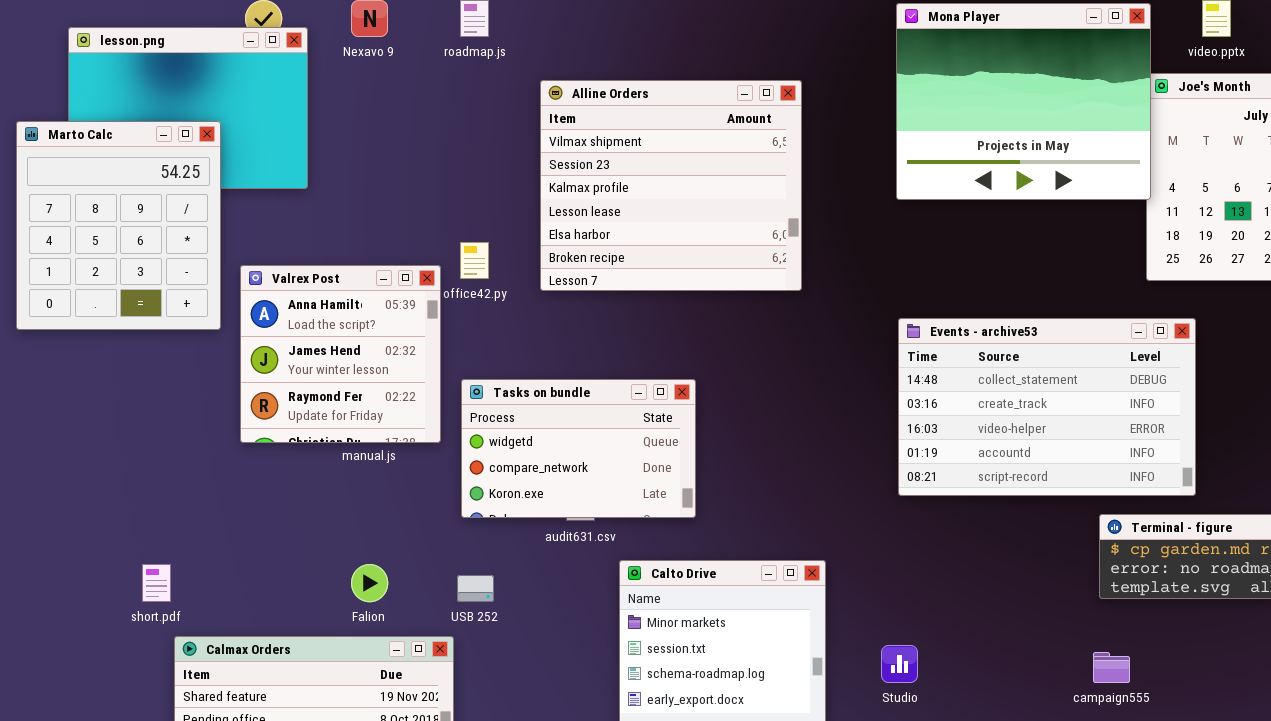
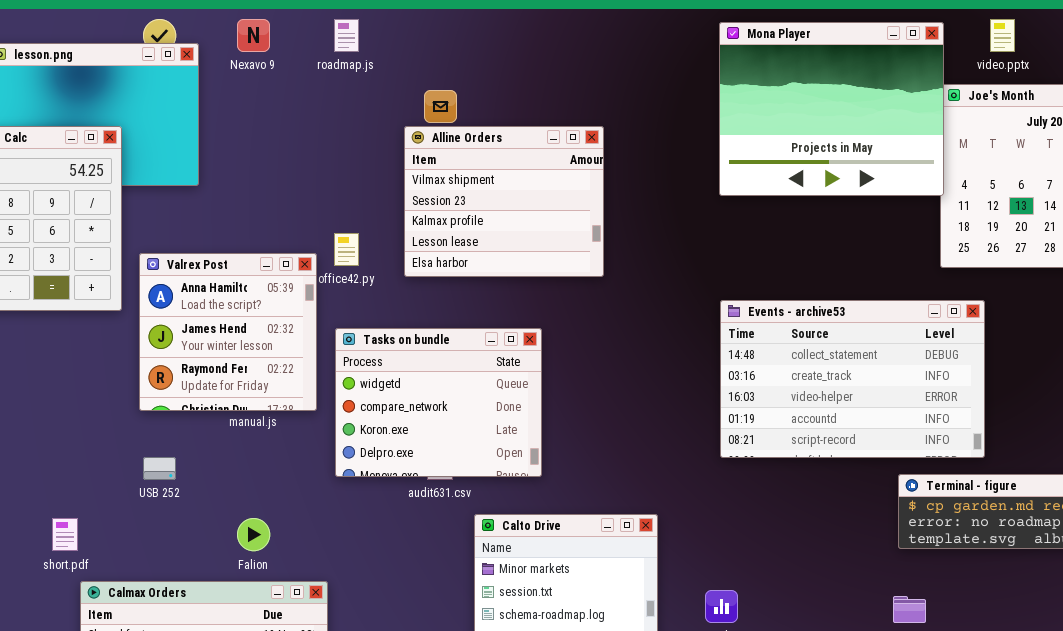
Alline Orders: [540,80,802,291] -> [404,126,604,277], resized
Tasks on bundle: [461,379,696,518] -> [335,328,542,477], resized
USB 252: [457,575,494,602] -> [143,457,176,480], moved

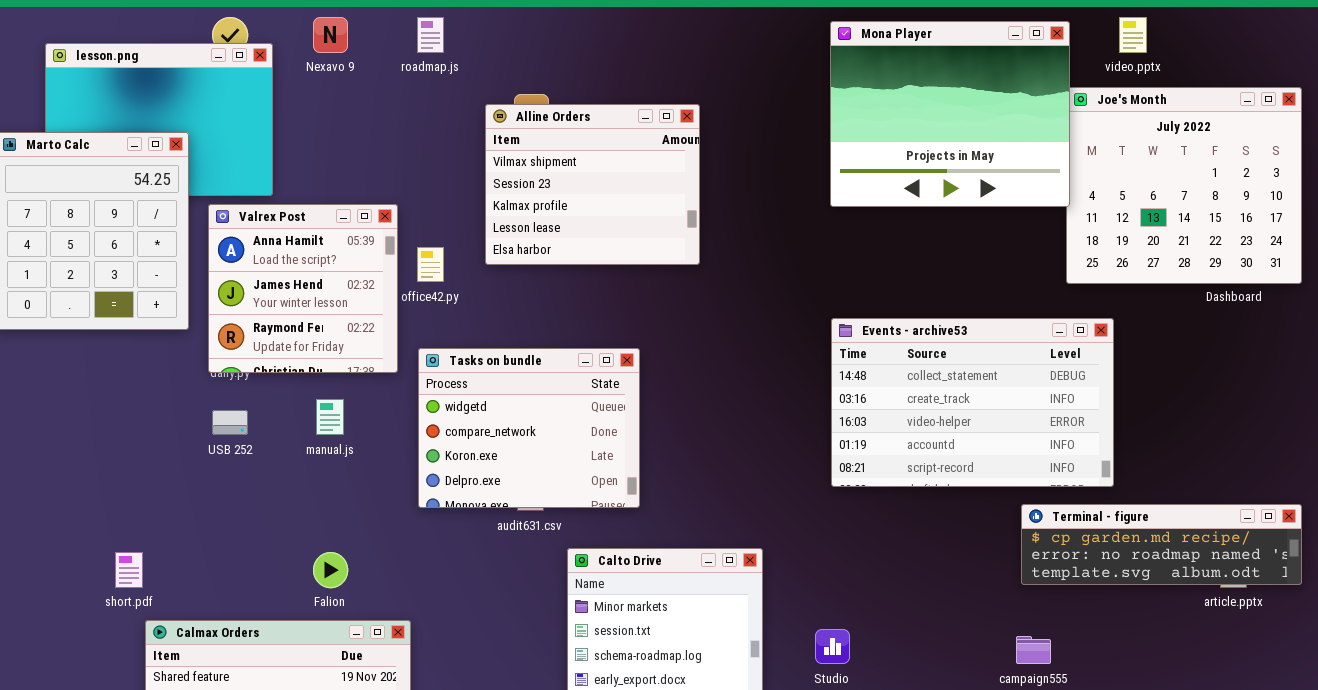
Alline Orders: [404,126,604,277] -> [485,104,700,265], moved
Valrex Post: [139,253,317,411] -> [208,204,398,373], moved
USB 252: [143,457,176,480] -> [212,410,248,435], moved

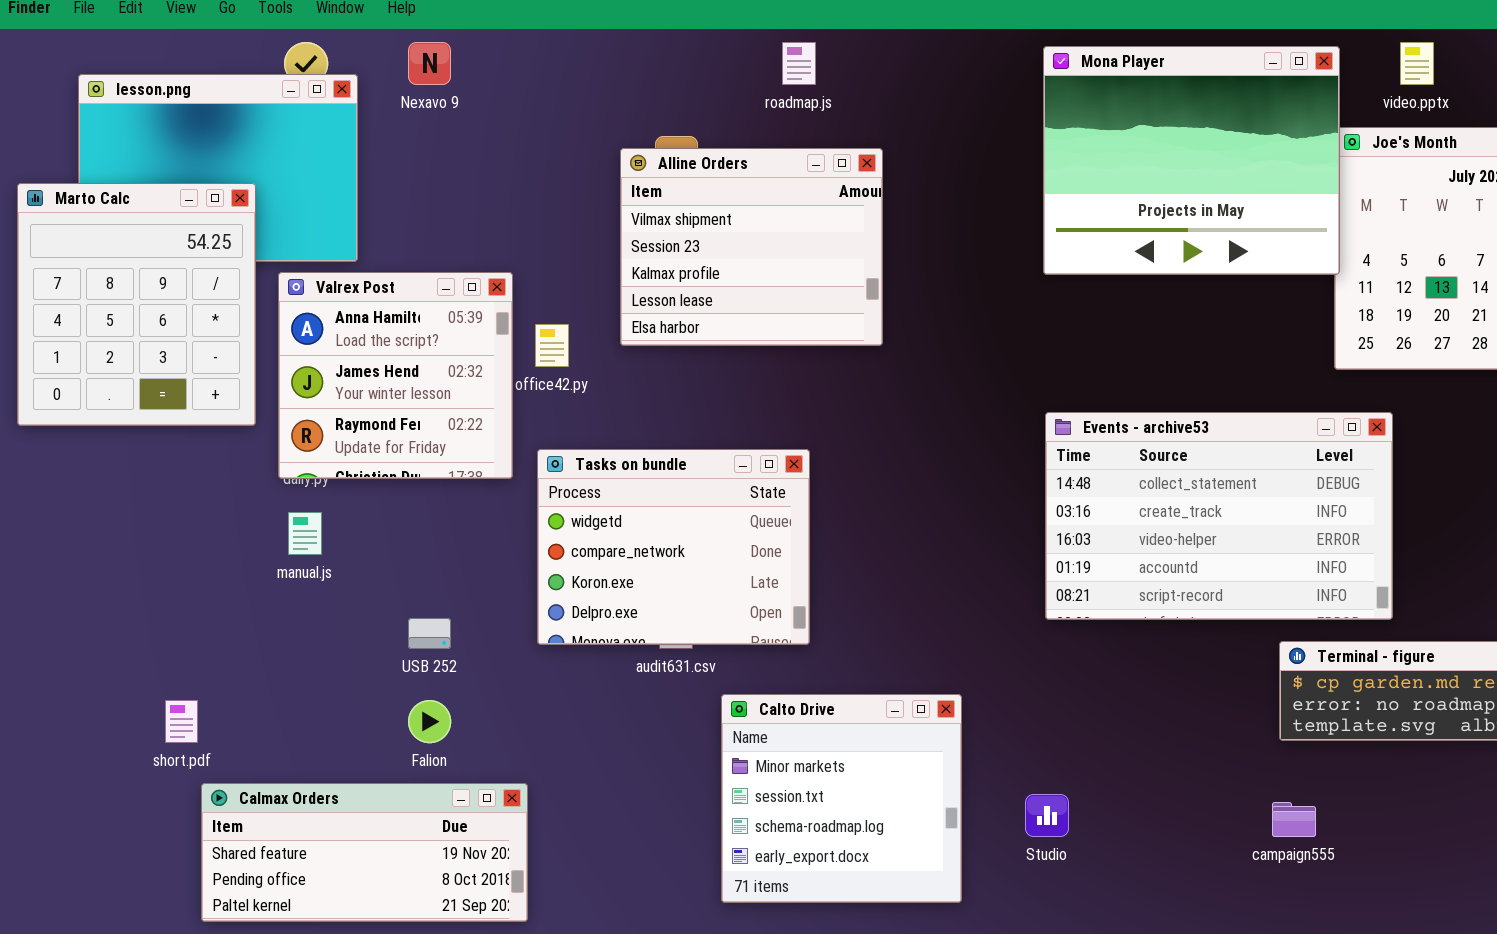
roadmap.js: [417,17,444,53] -> [782,42,816,85], moved
manual.js: [316,399,344,435] -> [288,512,322,555], moved
USB 252: [212,410,248,435] -> [408,618,451,649], moved

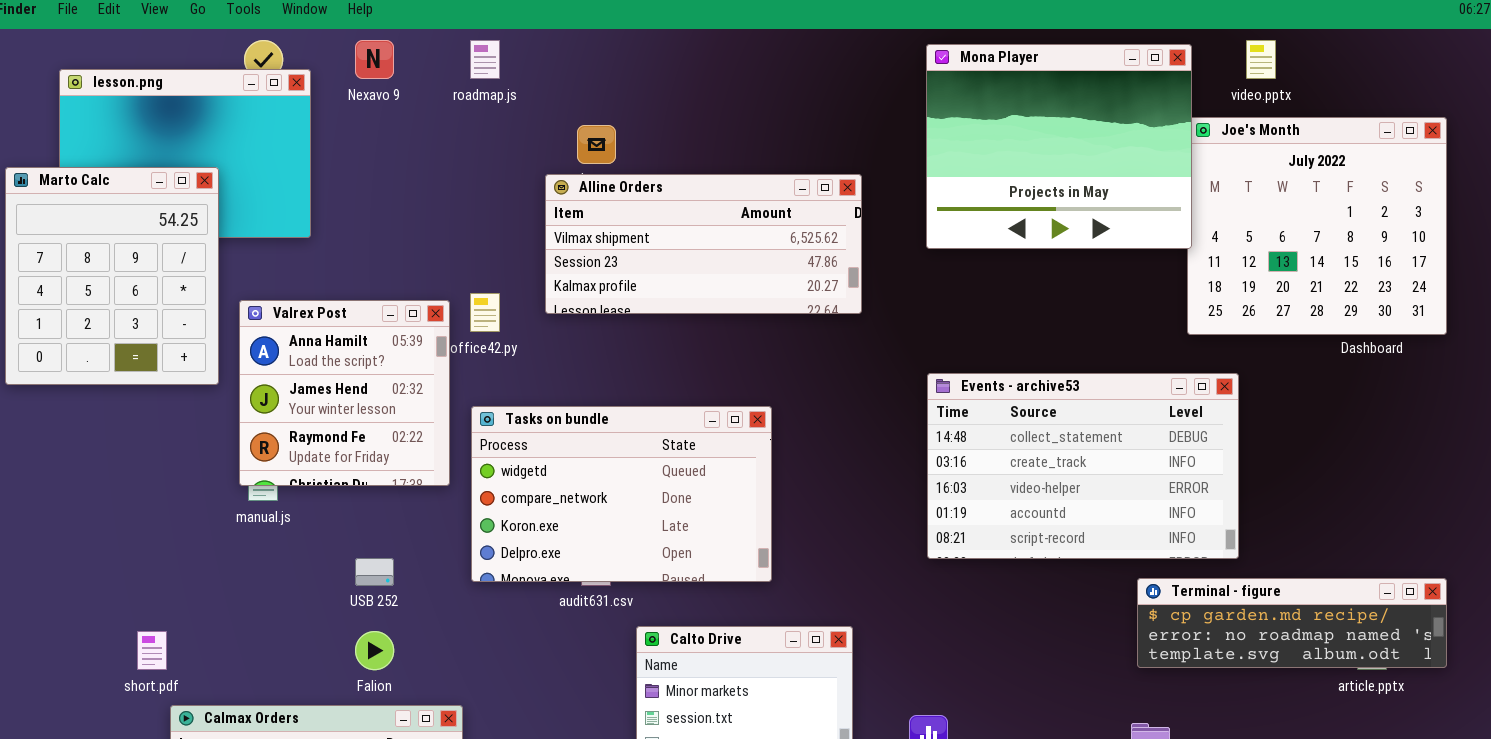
roadmap.js: [782,42,816,85] -> [470,40,500,79], moved
Alline Orders: [620,148,883,346] -> [545,174,862,314], resized
Valrex Post: [278,272,513,479] -> [239,300,450,486], moved
Tasks on bundle: [537,449,810,645] -> [471,406,772,582], resized

